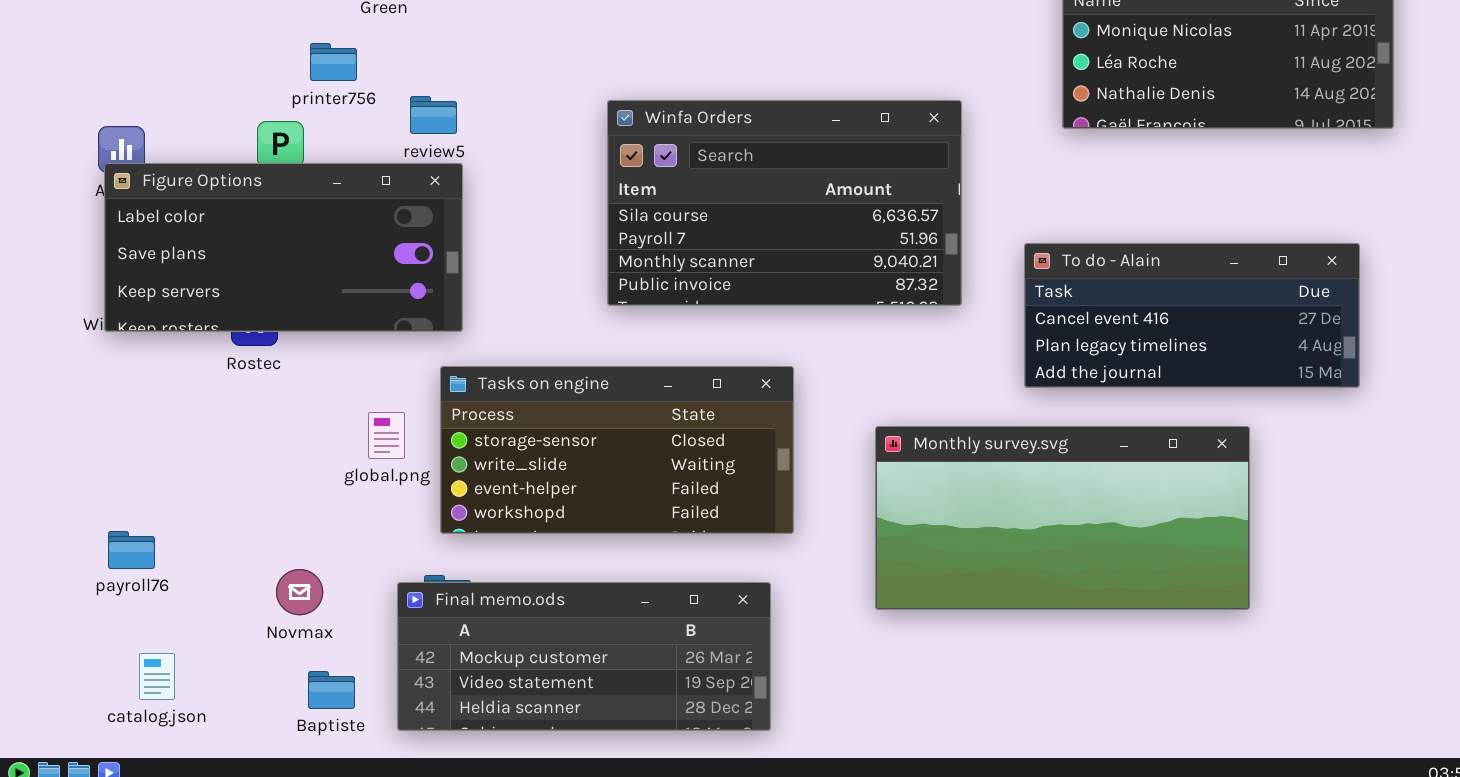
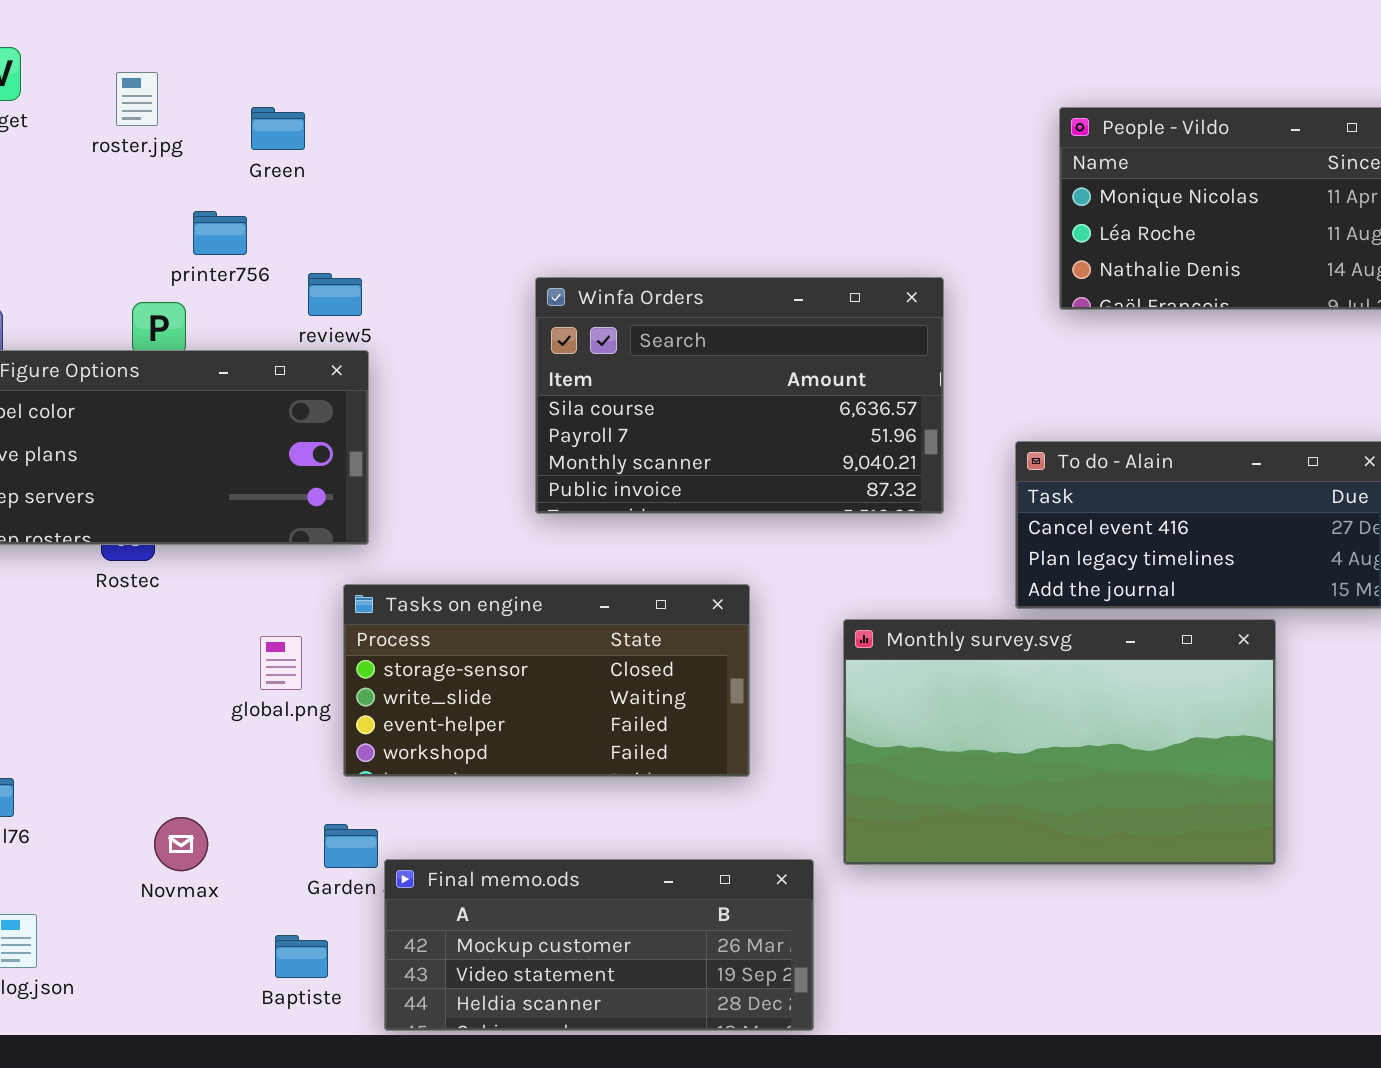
Monthly survey.svg: [875,426,1250,610] -> [843,619,1276,865], resized
Final memo.ods: [397,582,771,731] -> [384,859,814,1031], moved
Baptiste: [308,671,355,709] -> [275,935,328,978], moved

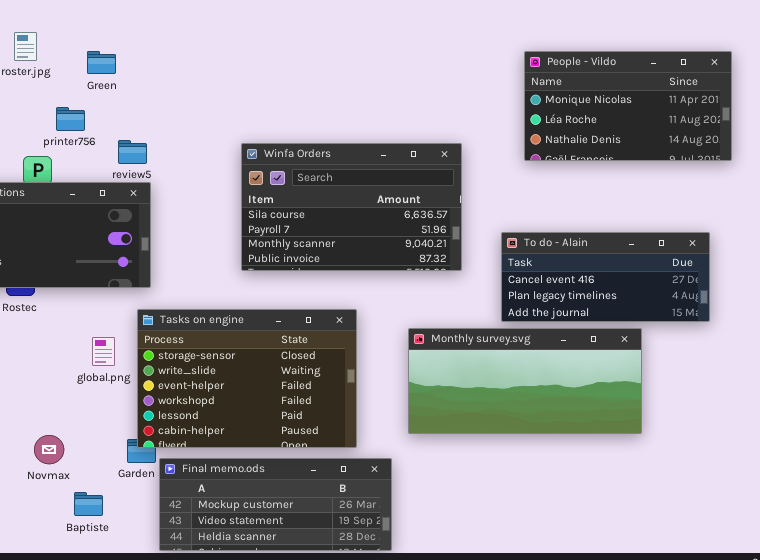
Tasks on engine: [343,584,750,777] -> [137,309,357,448], resized
Monthly survey.svg: [843,619,1276,865] -> [408,328,642,434], resized
Baptiste: [275,935,328,978] -> [74,492,103,516], moved

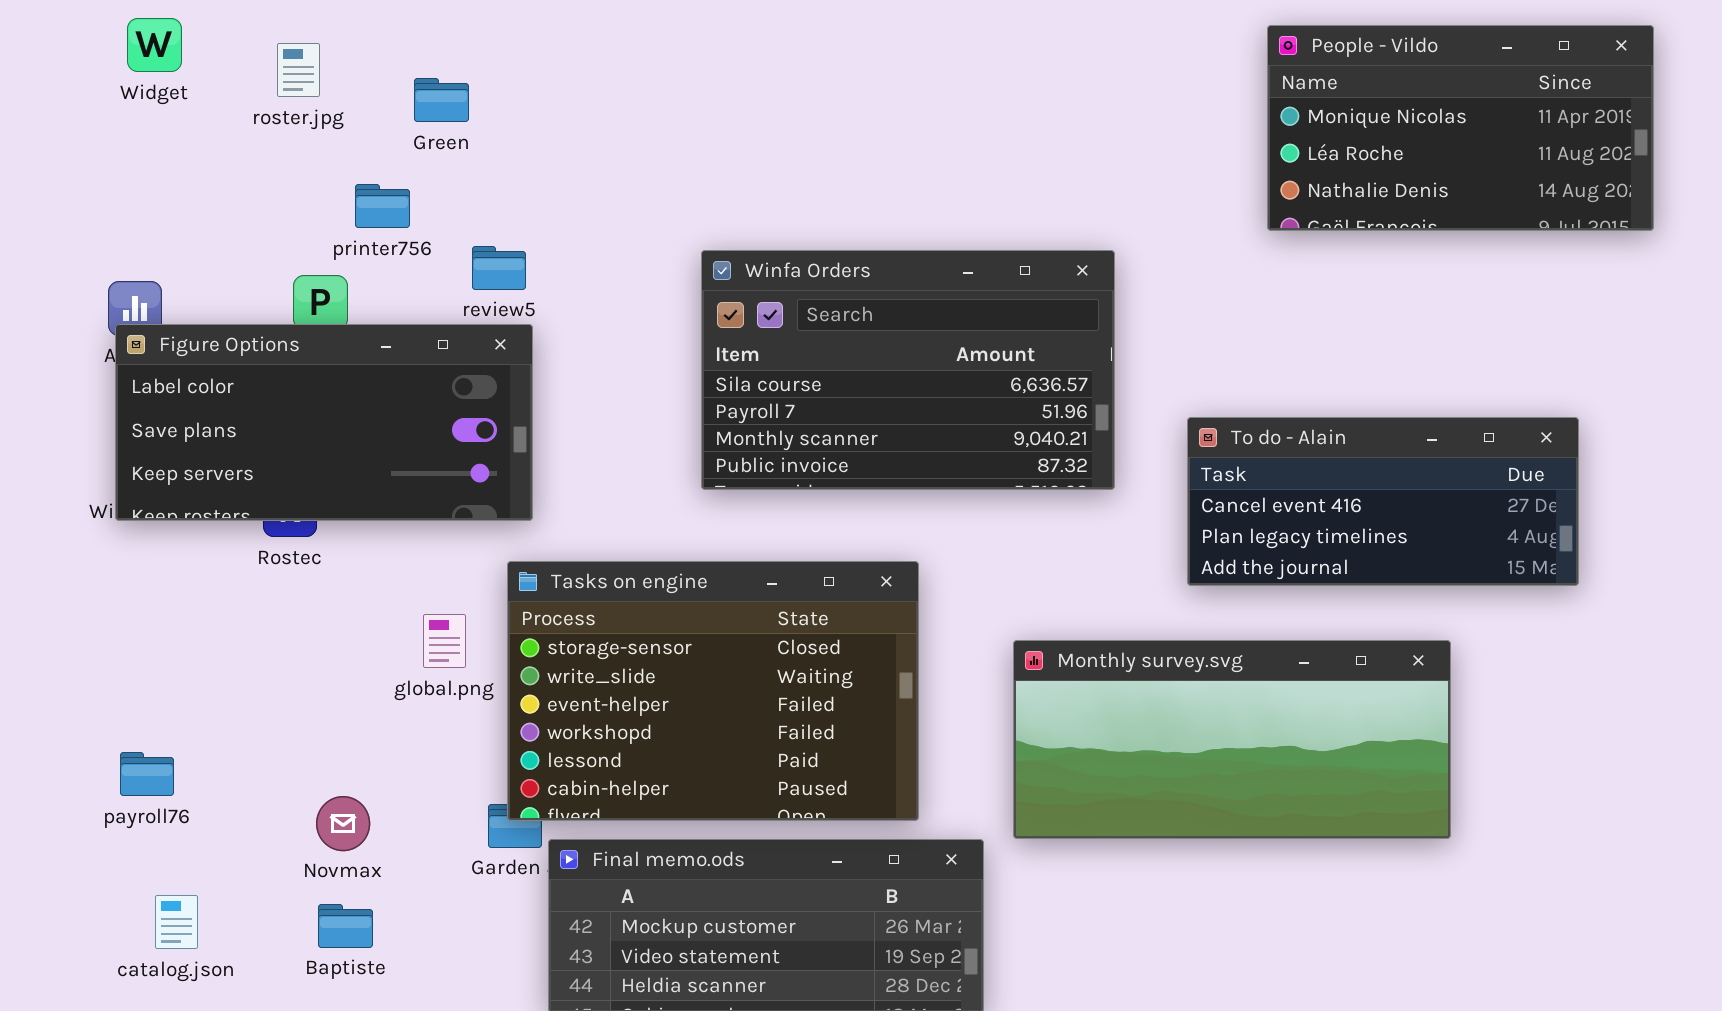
People - Vildo: [524,51,732,161] -> [1267,25,1654,231], moved
Monthly survey.svg: [408,328,642,434] -> [1013,640,1451,839], moved
Baptiste: [74,492,103,516] -> [318,904,373,948], moved

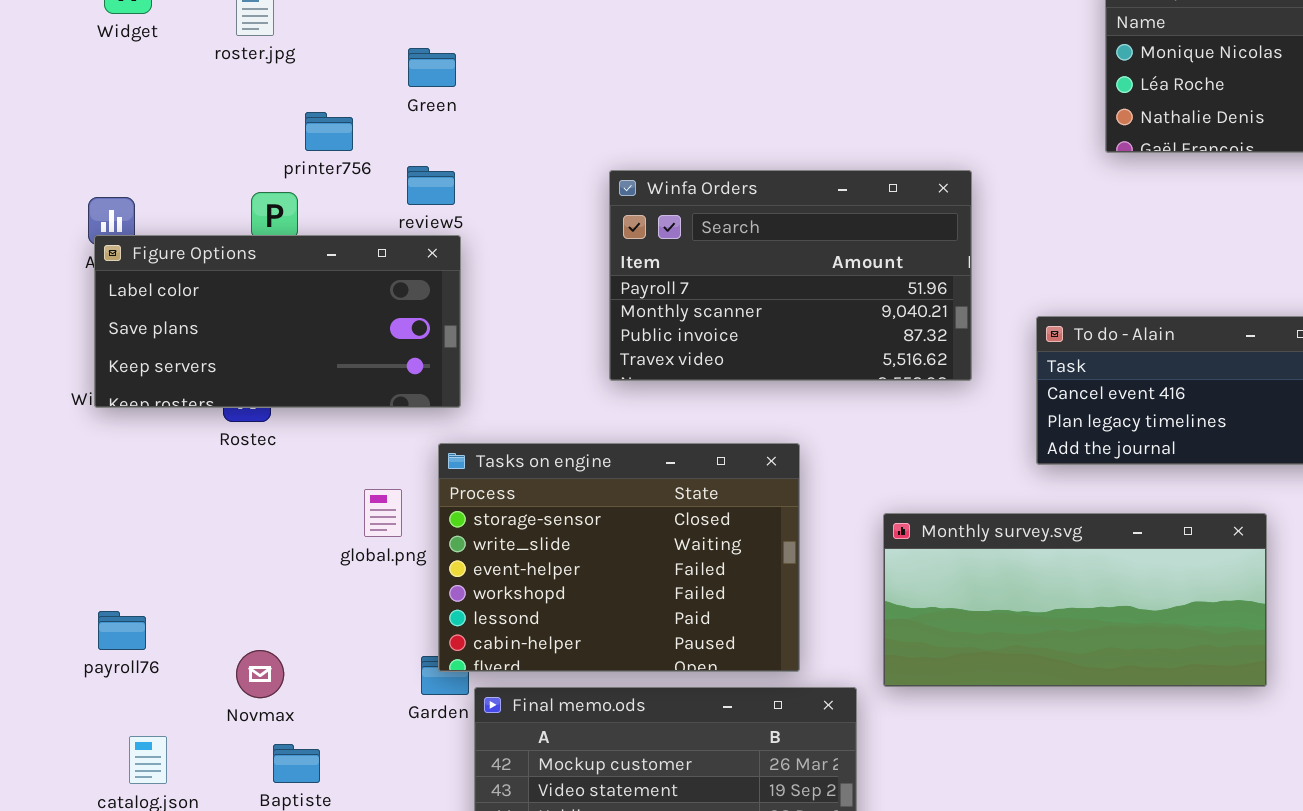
Green: [414,78,469,122] -> [408,48,456,87], moved
Winfa Orders: [701,250,1115,490] -> [609,170,972,381], scrolled down 1 row
Novmax: [316,796,370,851] -> [236,650,284,698], moved

